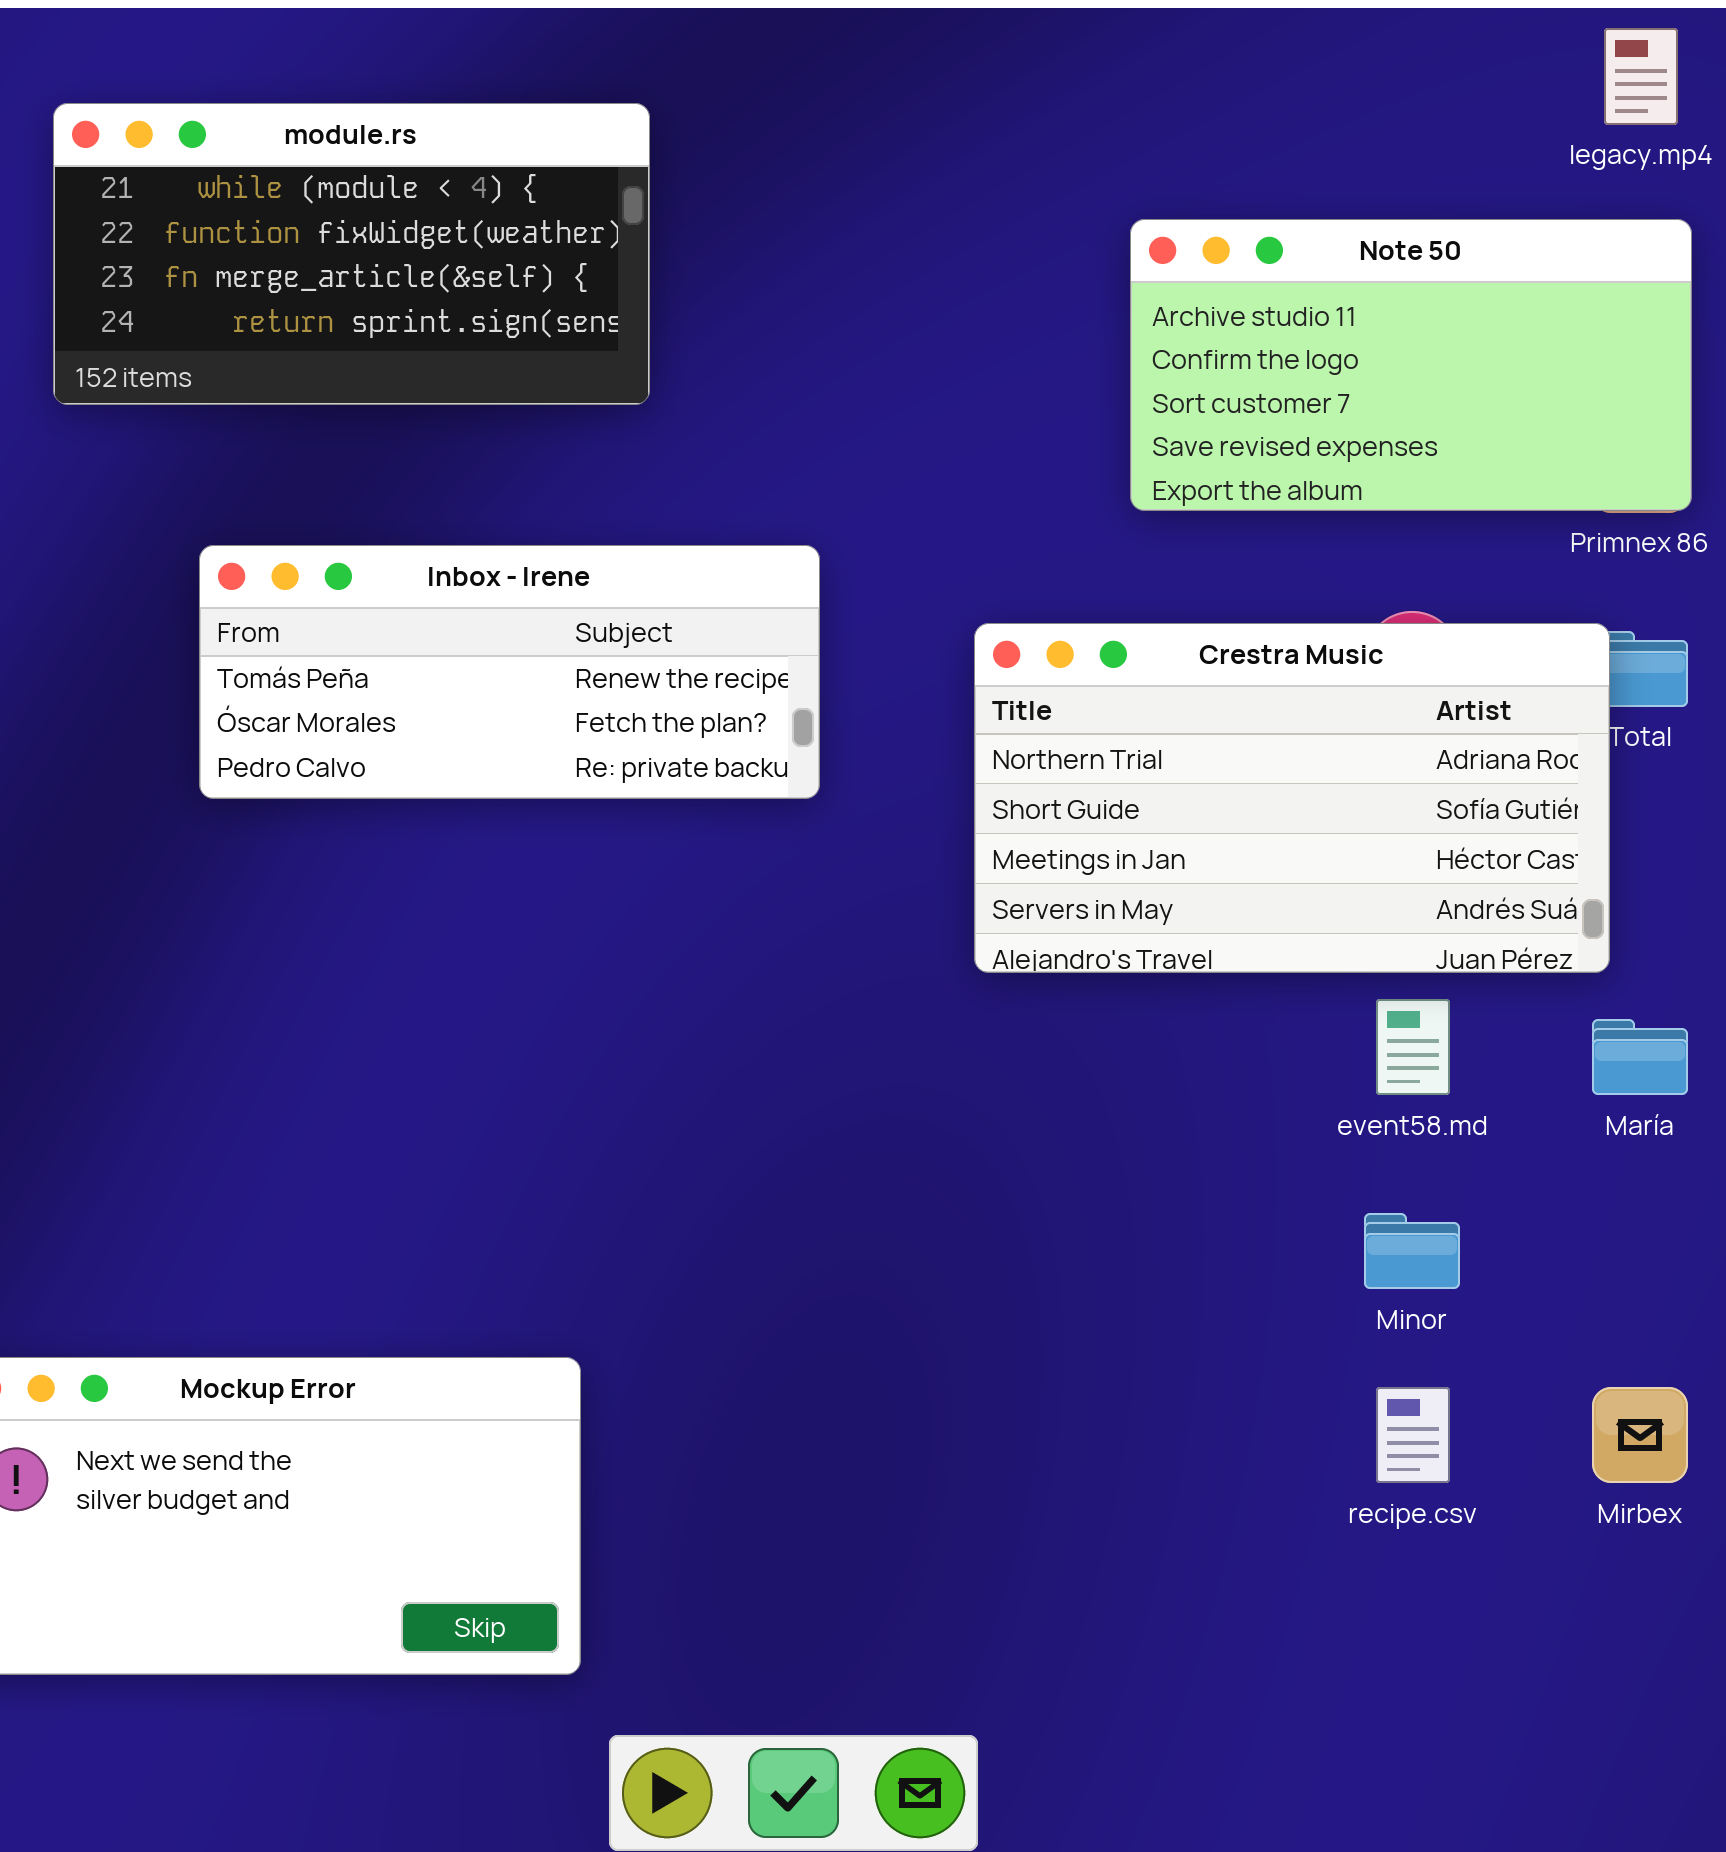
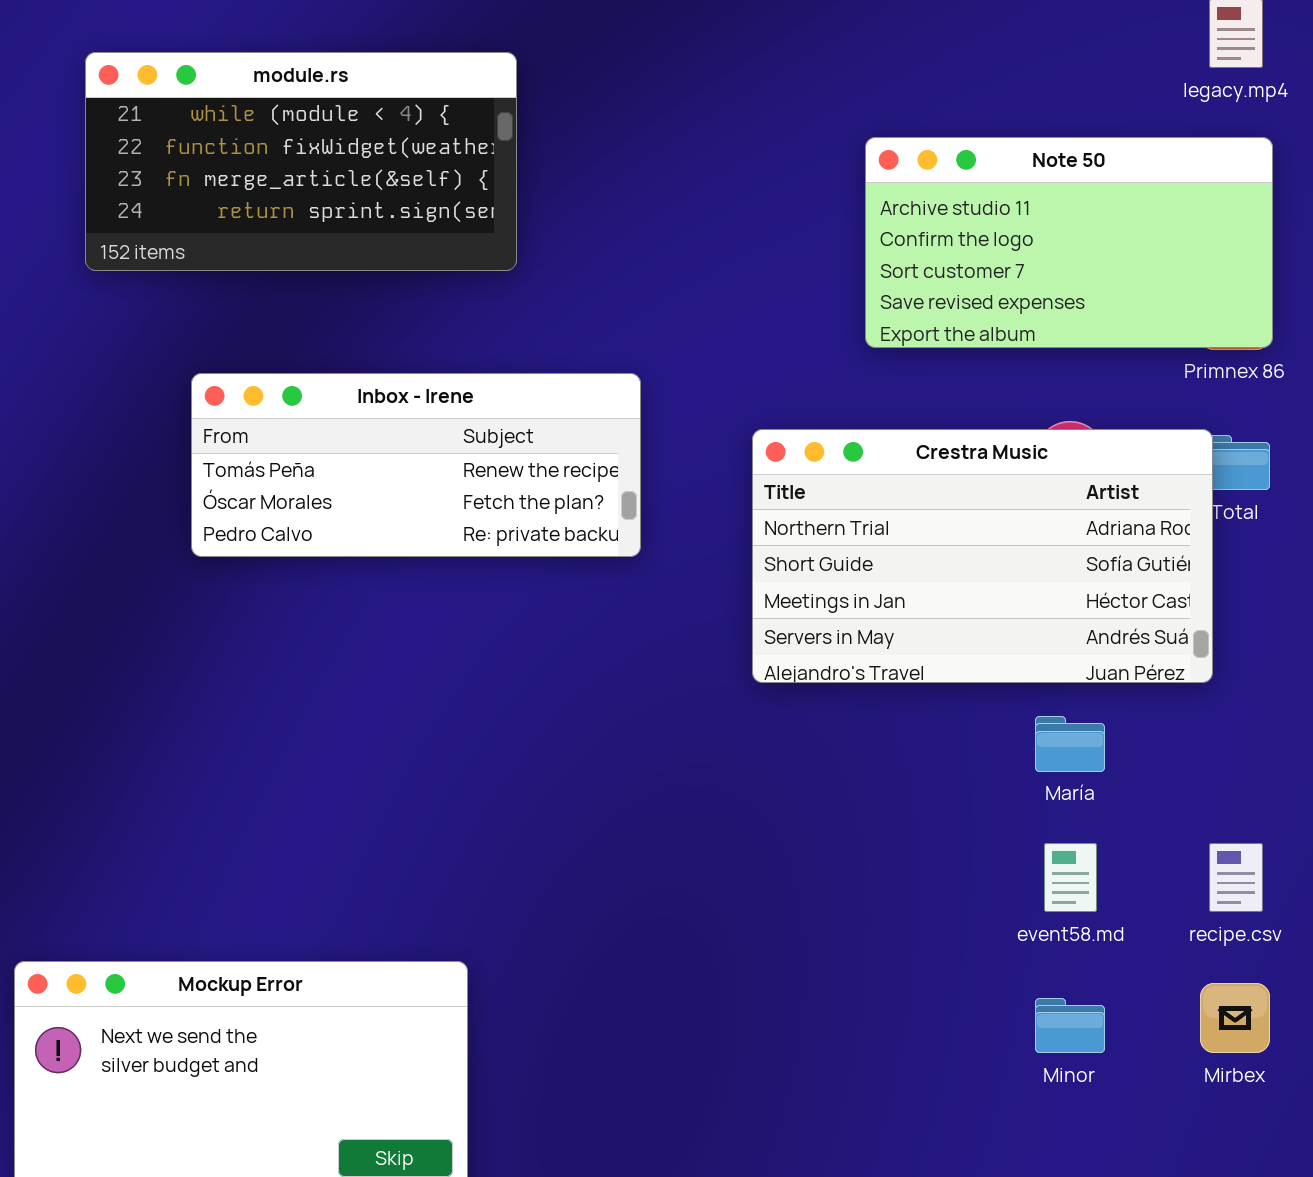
event58.md: [1376,999,1450,1095] -> [1044,843,1097,912], moved
María: [1592,1019,1688,1095] -> [1035,716,1105,772], moved
Minor: [1364,1213,1460,1289] -> [1035,998,1105,1053], moved
recipe.csv: [1376,1387,1450,1483] -> [1209,843,1263,912], moved

